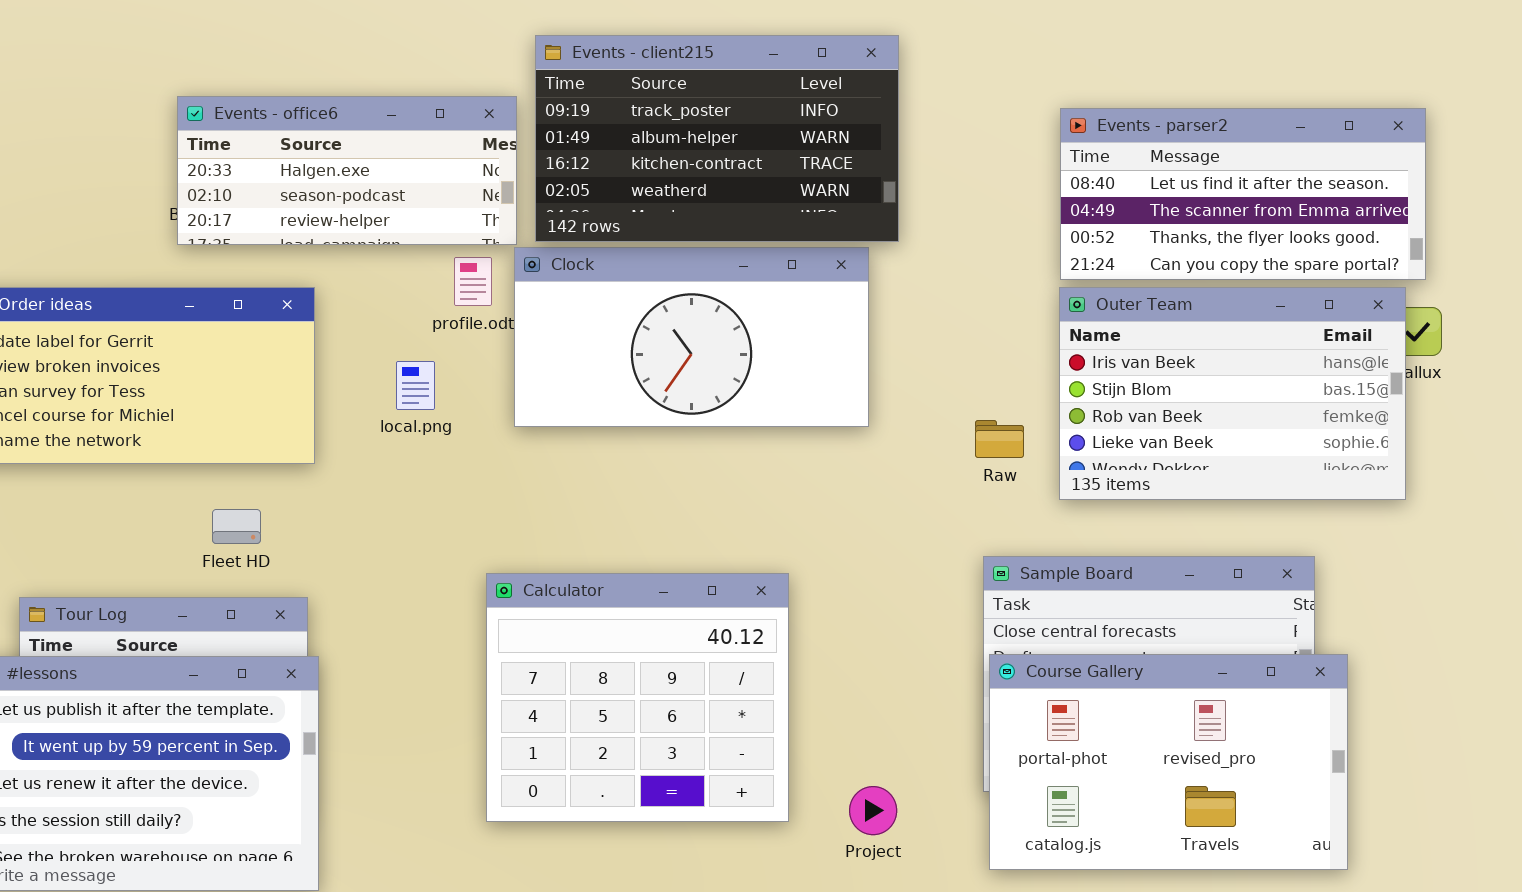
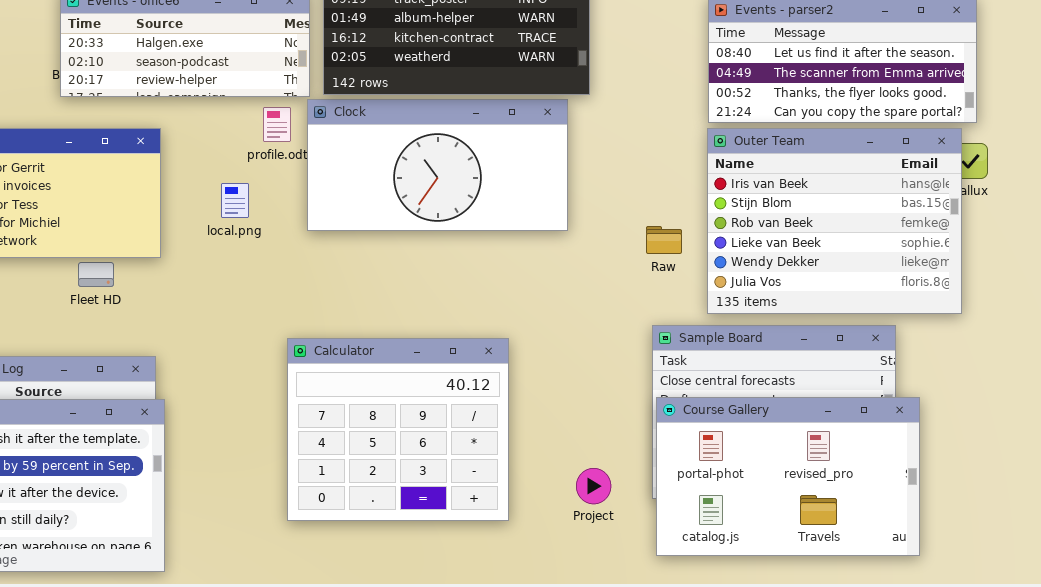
Outer Team: [1059,287,1406,500] -> [707,128,962,314], resized
Fleet HD: [212,509,261,544] -> [78,262,114,287], moved
Project: [849,786,897,835] -> [576,468,611,504], moved

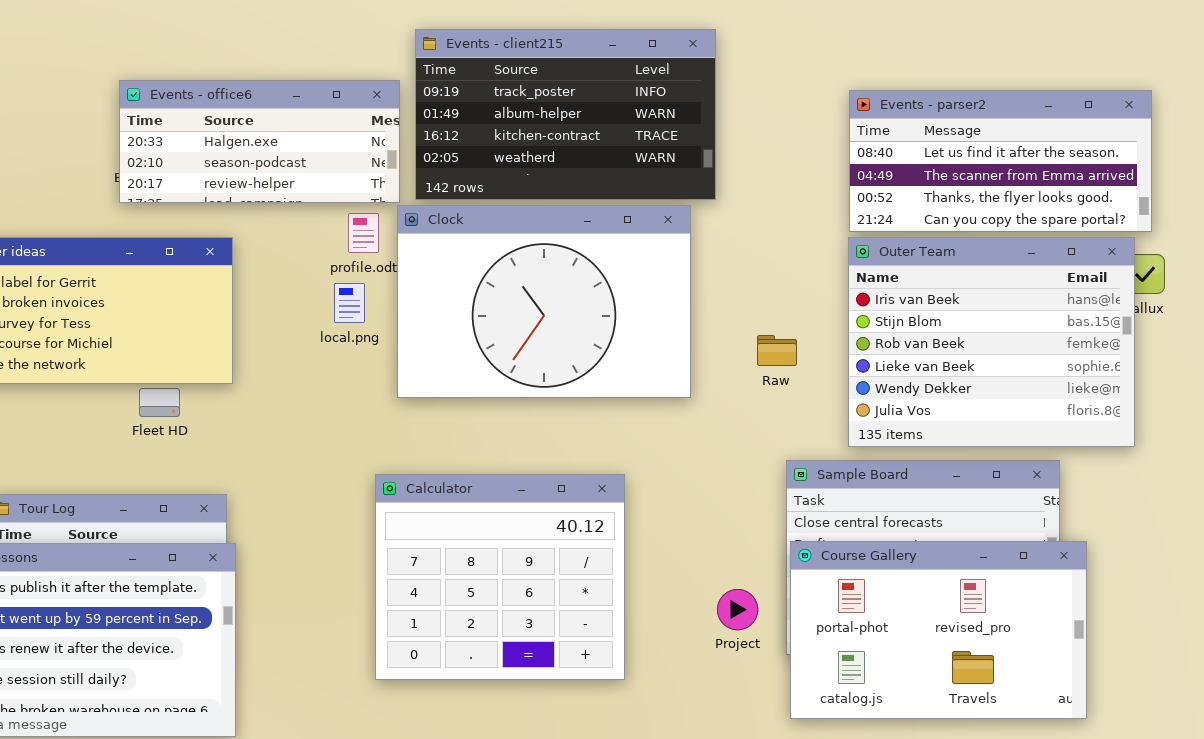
Clock: [307,99,568,231] -> [397,205,691,398], resized
local.png: [221,183,249,218] -> [334,283,365,323], moved
Raw: [646,226,682,254] -> [757,335,797,366], moved
Project: [576,468,611,504] -> [717,589,758,630], moved

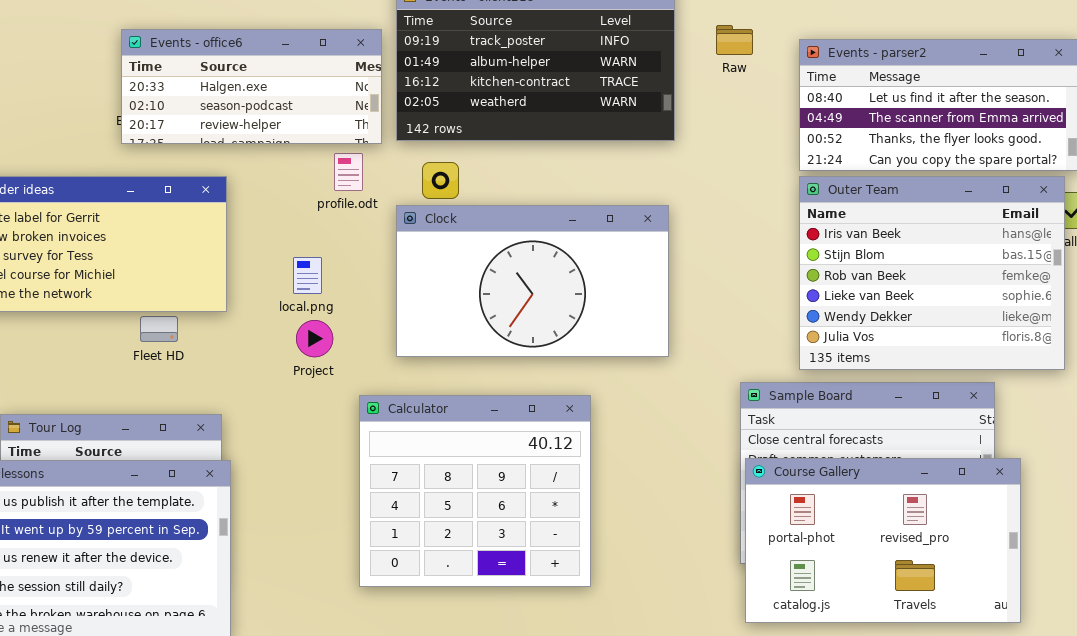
Clock: [397,205,691,398] -> [396,205,669,357], moved, resized
local.png: [334,283,365,323] -> [293,257,322,294], moved
Raw: [757,335,797,366] -> [716,25,753,55], moved
Project: [717,589,758,630] -> [296,320,333,357], moved

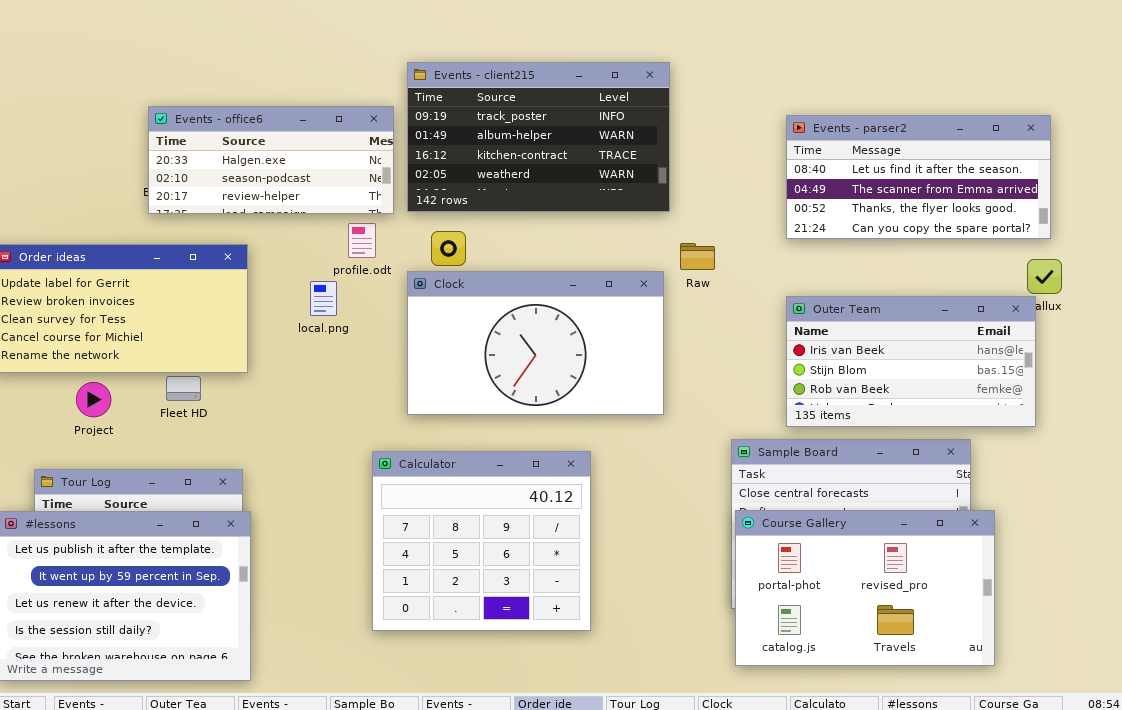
Raw: [716,25,753,55] -> [680,243,715,270], moved
Outer Team: [799,176,1065,370] -> [786,296,1036,427], resized
local.png: [293,257,322,294] -> [310,281,337,316], moved
Project: [296,320,333,357] -> [76,382,111,417], moved

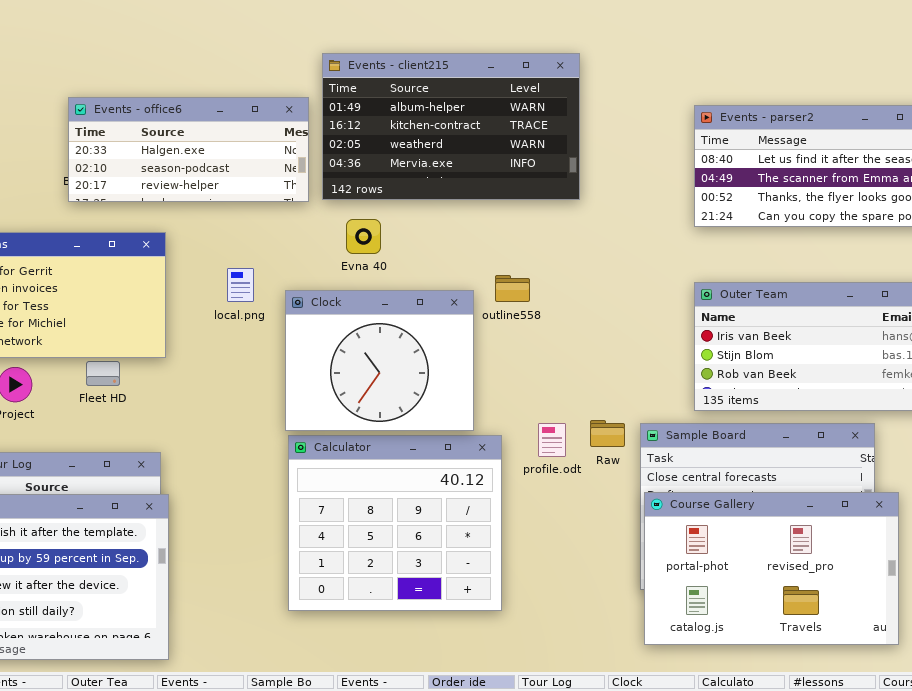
Events - client215: [407,62,670,212] -> [322,53,580,200], scrolled down 1 row
profile.odt: [348,223,376,258] -> [538,423,566,457], moved
Raw: [680,243,715,270] -> [590,420,625,447], moved
Clock: [407,271,664,415] -> [285,290,474,431], moved, resized

